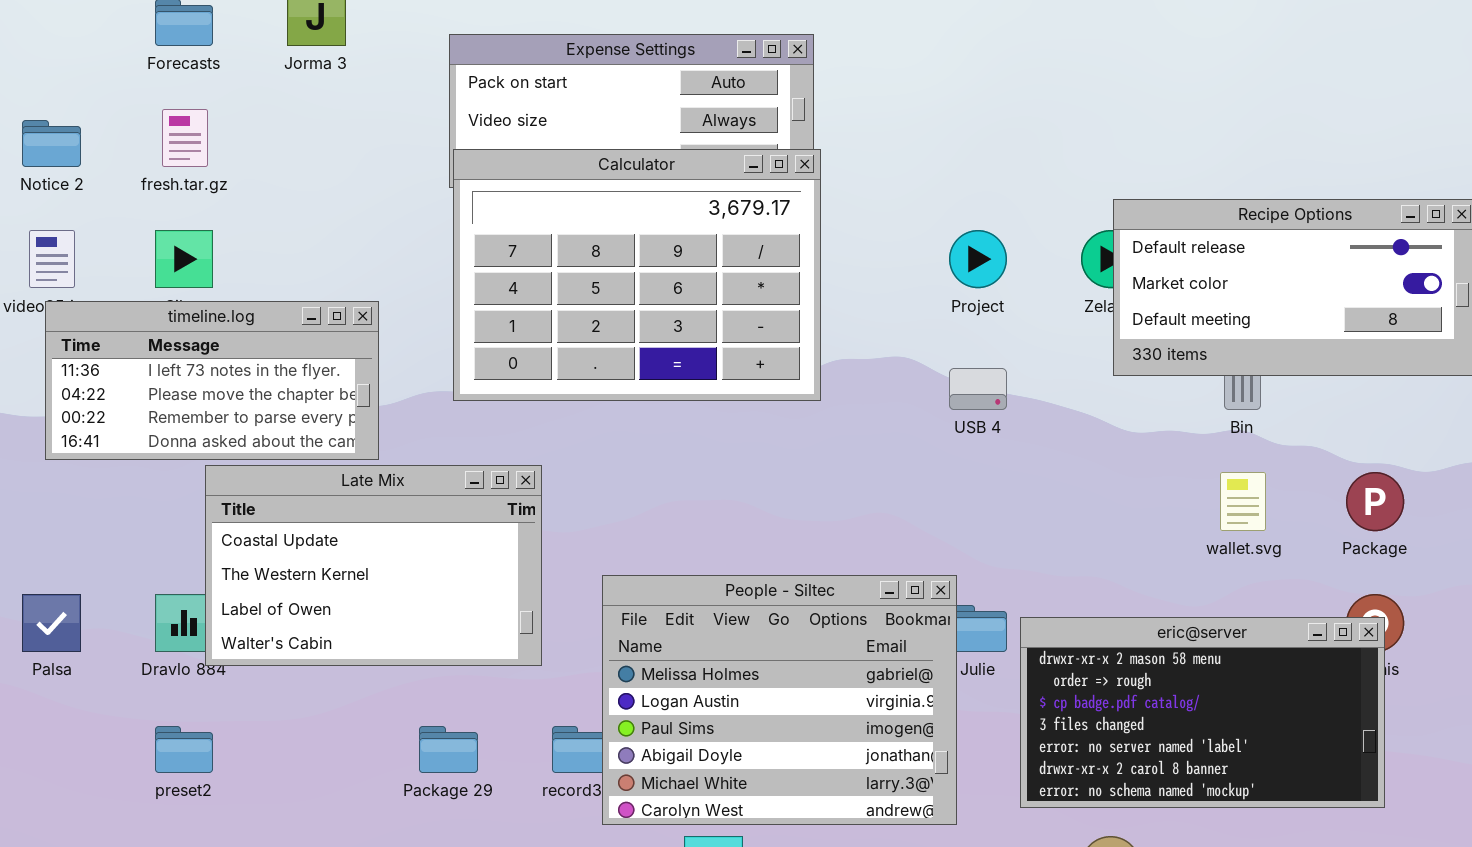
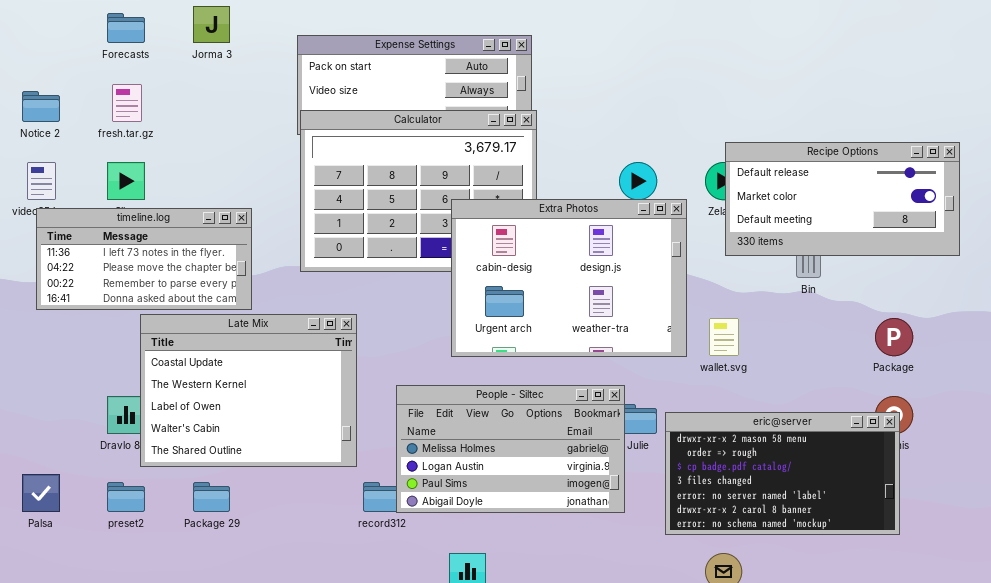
Extra Photos: none -> [451,199,687,357], opened
Late Mix: [205,465,542,666] -> [140,314,357,467], resized
wallet.svg: [1220,472,1266,531] -> [709,318,739,356], moved
People - Siltec: [602,575,957,825] -> [396,385,625,513], resized
Palsa: [22,594,81,652] -> [22,474,60,512], moved
Package 29: [419,726,478,773] -> [193,482,230,512], moved

